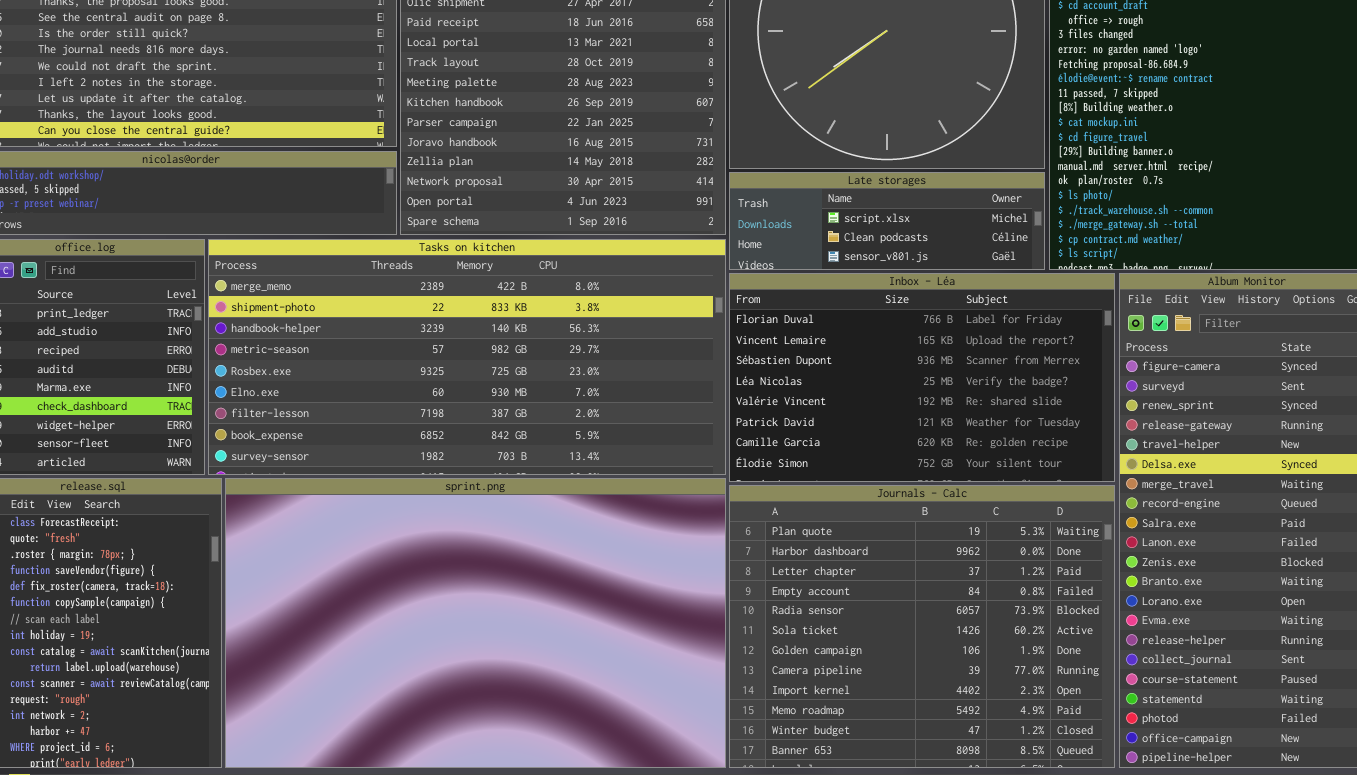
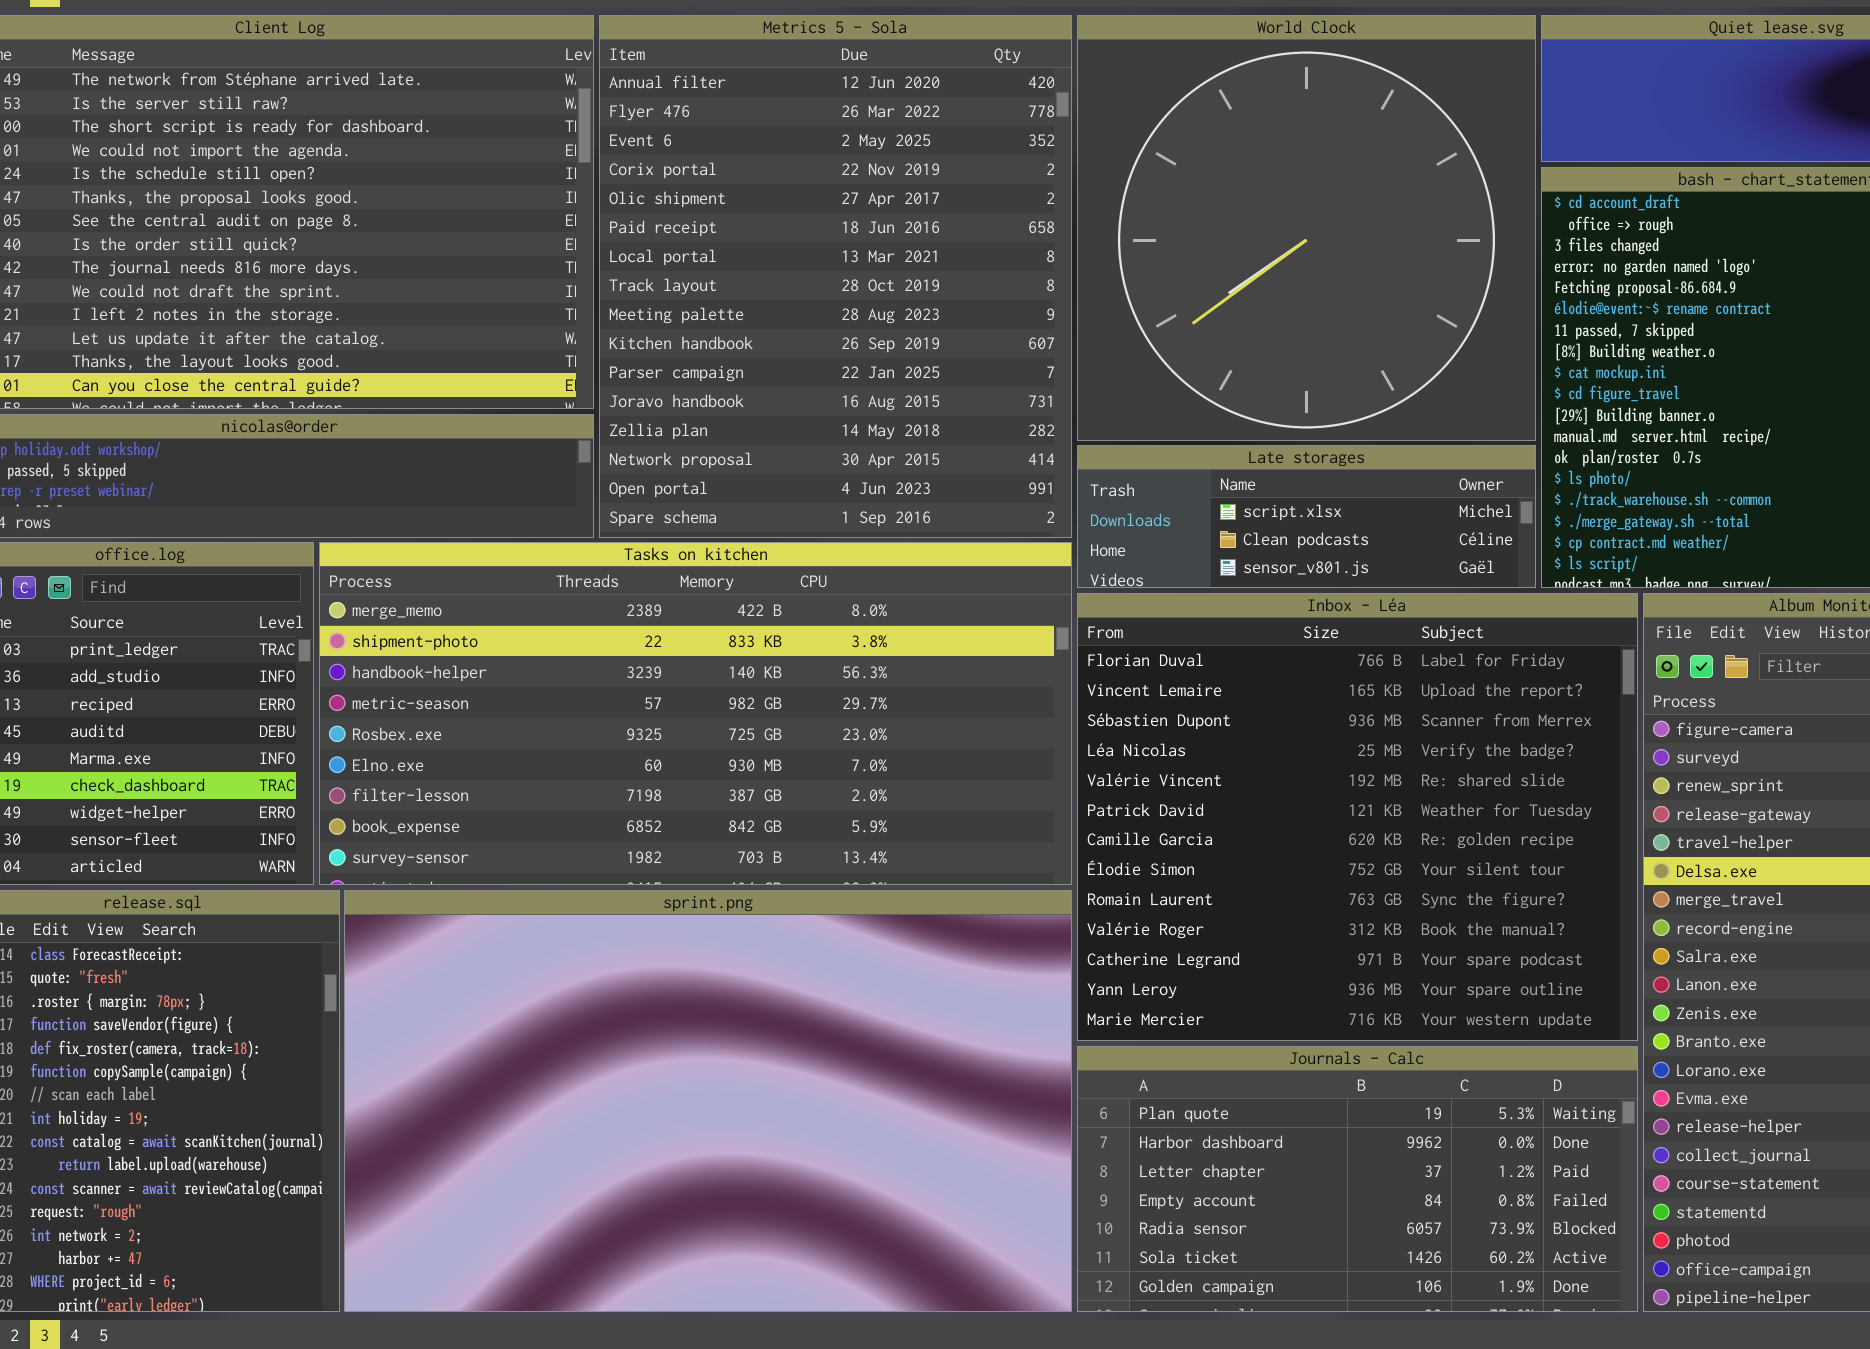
Inbox - Léa: [729,273,1115,482] -> [1077,593,1638,1041], resized
Journals - Calc: [729,485,1115,768] -> [1077,1046,1638,1312], resized

